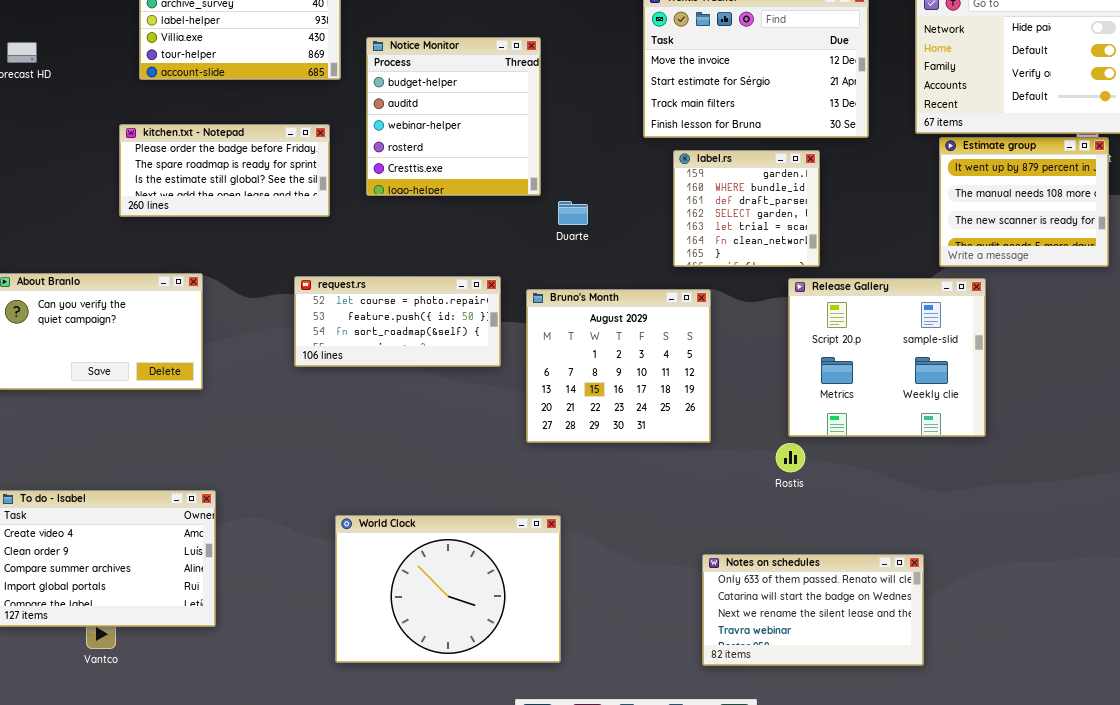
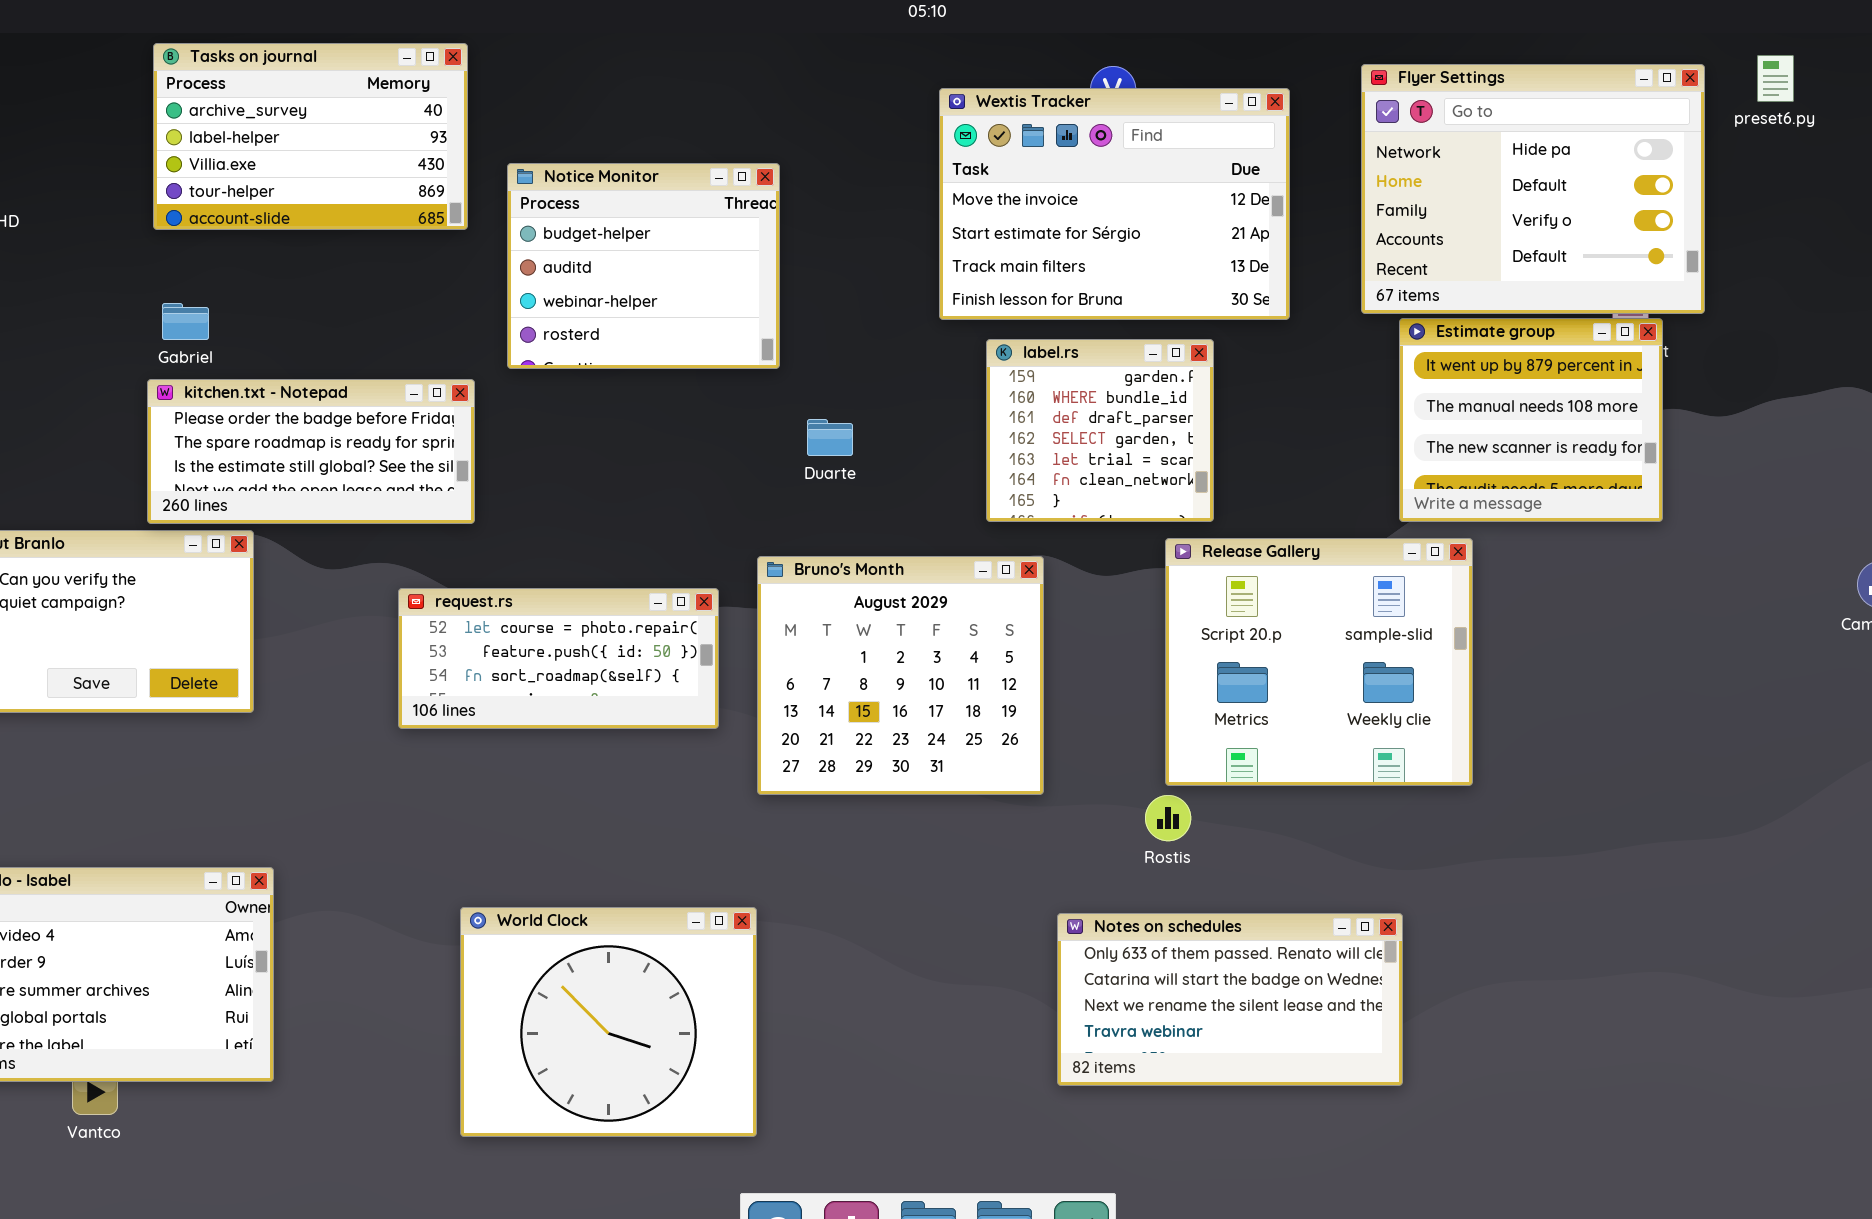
Notice Monitor: [366,37,541,196] -> [507,163,780,369], resized
kitchen.txt - Notepad: [119,124,330,217] -> [147,379,475,524], moved
request.rs: [294,276,501,367] -> [398,588,719,729], moved
World Clock: [335,515,561,663] -> [460,907,757,1137], resized
Notes on schedules: [702,554,924,666] -> [1057,913,1403,1086], moved

